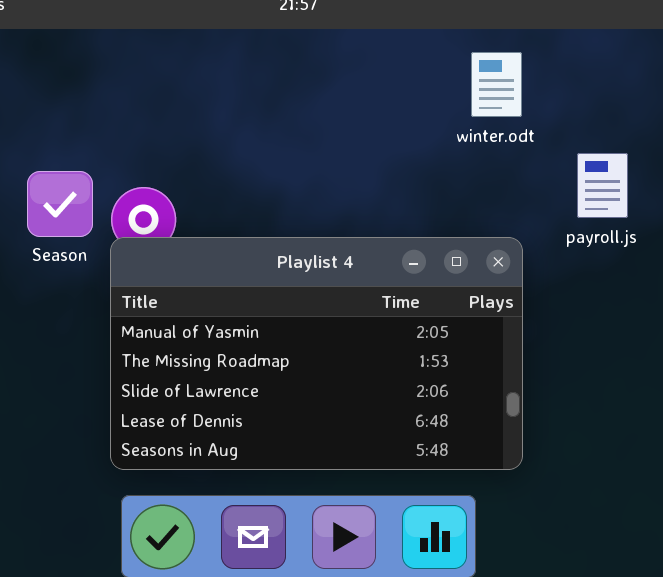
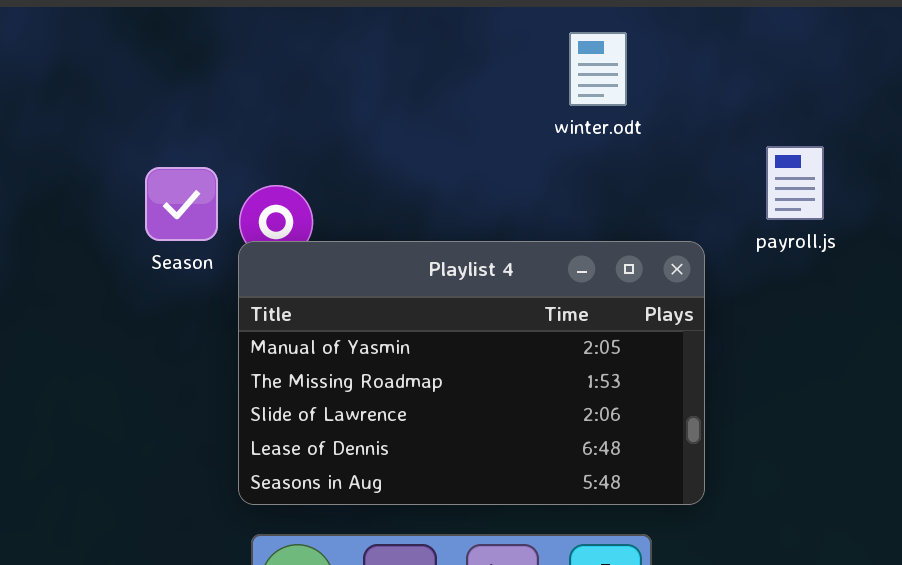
winter.odt: [471,52,522,117] -> [569,32,627,106], moved

